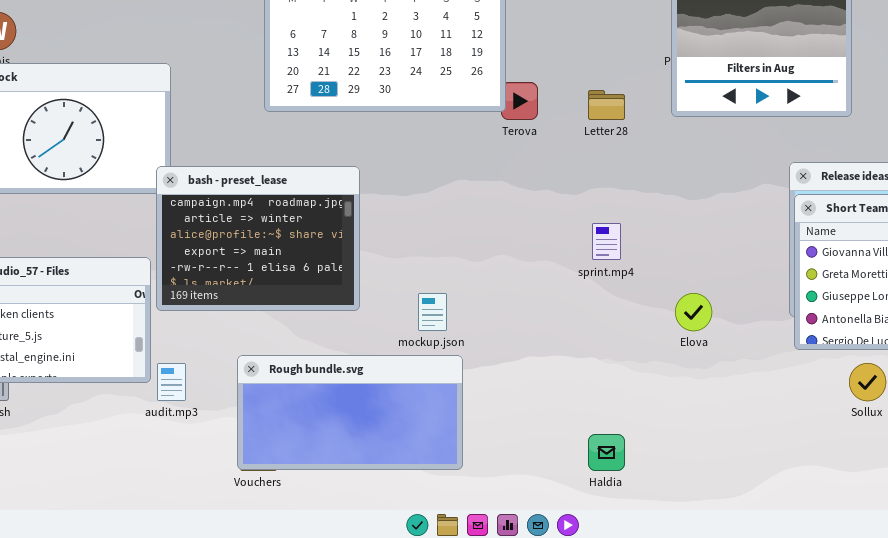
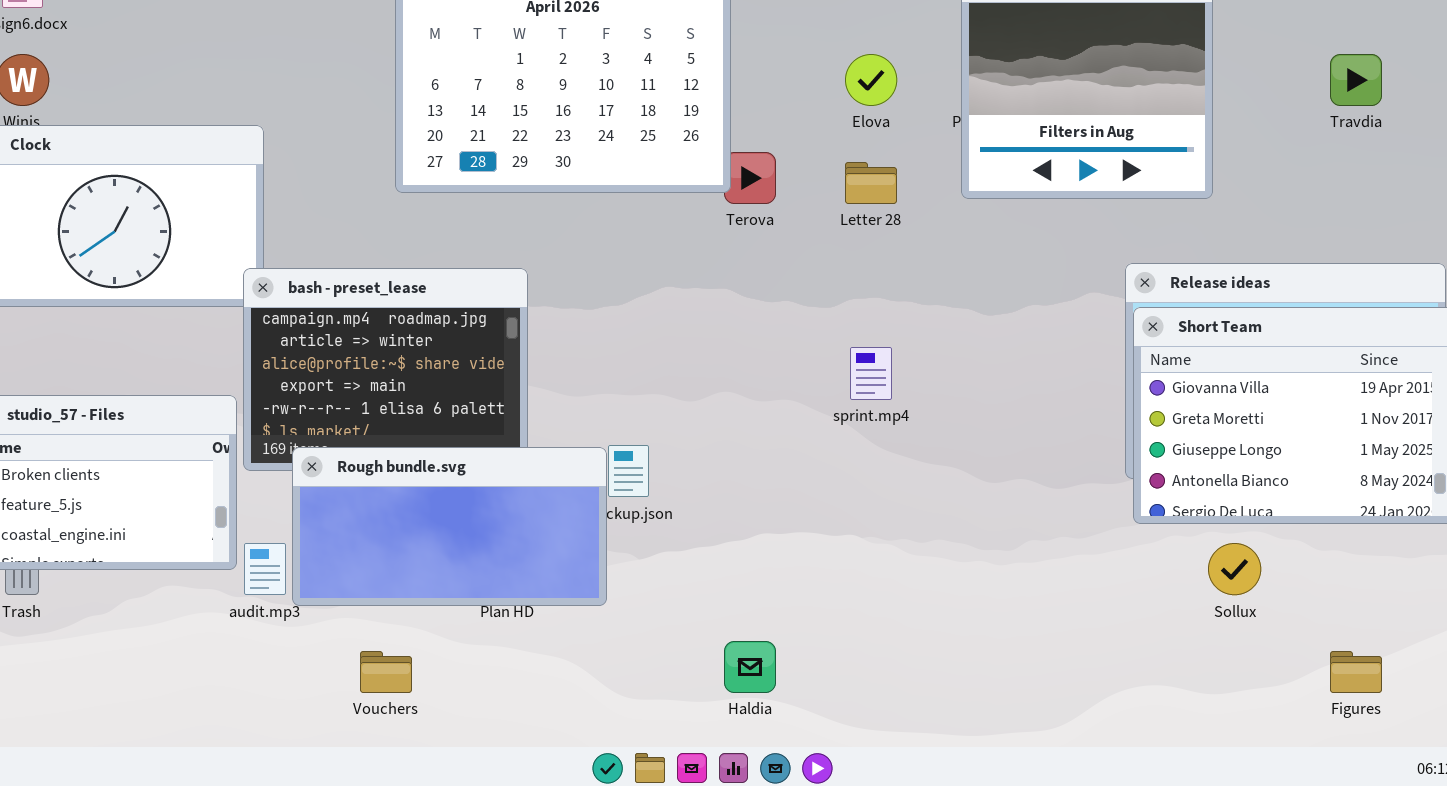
Elova: [675,293,712,331] -> [845,54,897,106], moved
Rough bundle.svg: [237,355,463,470] -> [292,447,607,606], moved
Haldia: [588,434,625,471] -> [724,641,776,693], moved

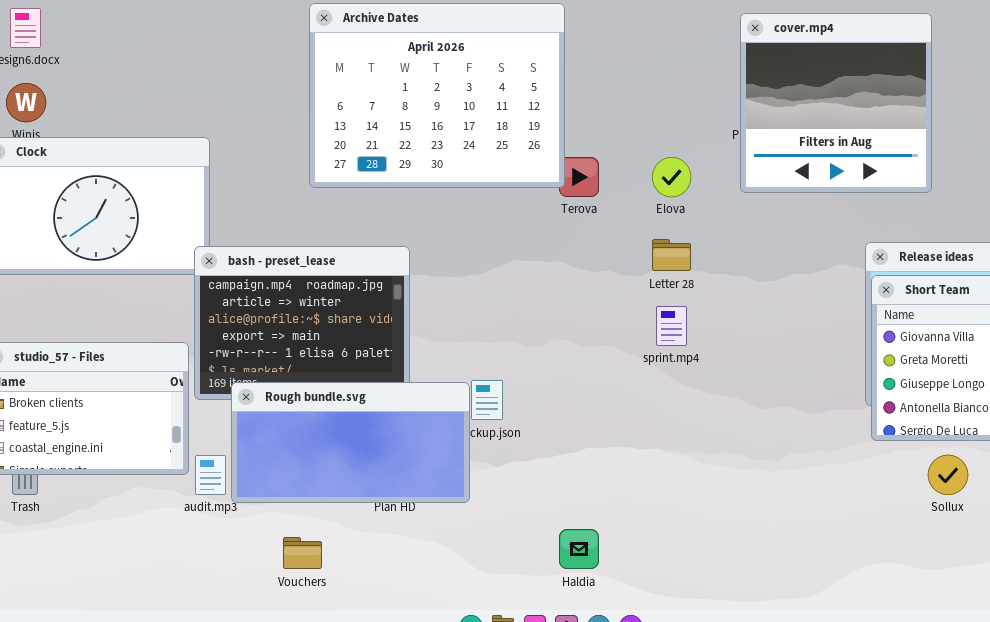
Elova: [845,54,897,106] -> [652,157,691,197], moved
Letter 28: [845,162,897,204] -> [652,239,691,271], moved

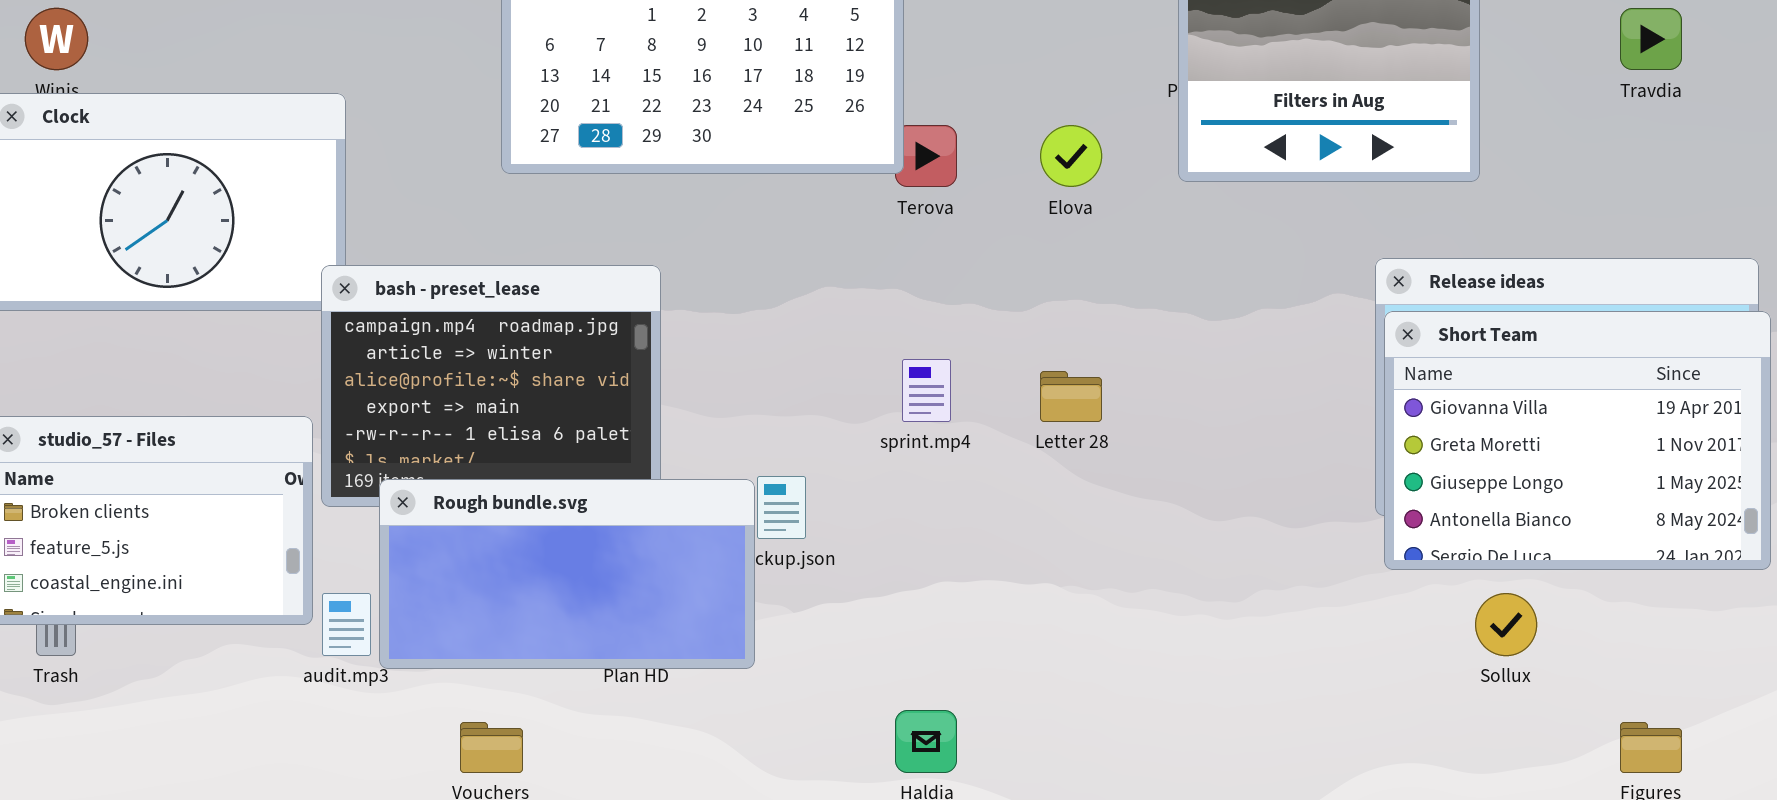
Letter 28: [652,239,691,271] -> [1040,371,1102,422], moved
sprint.mp4: [656,306,687,346] -> [902,359,951,422], moved

